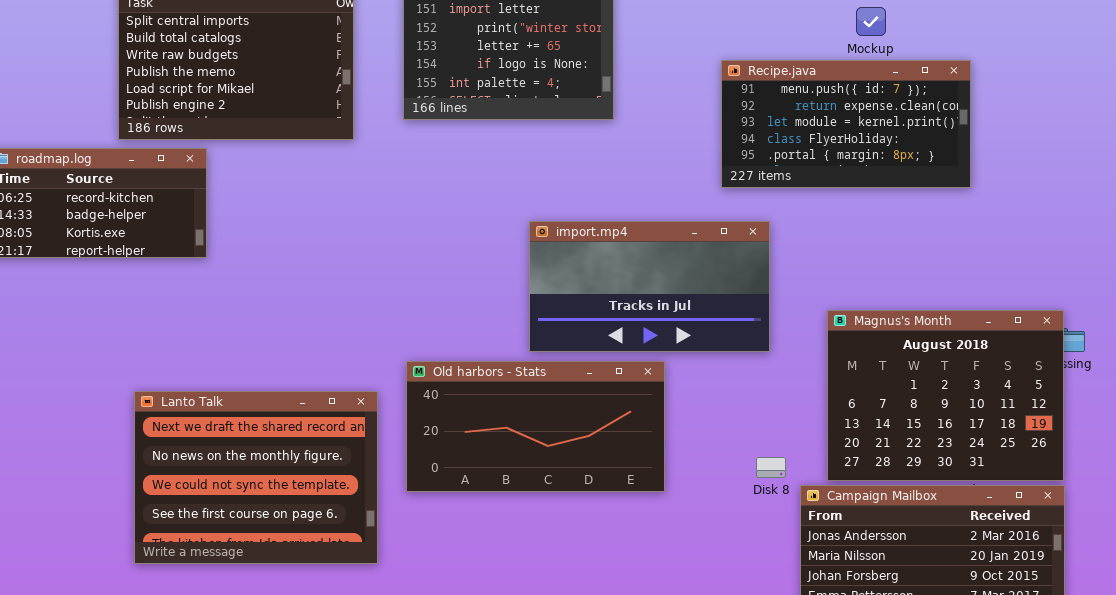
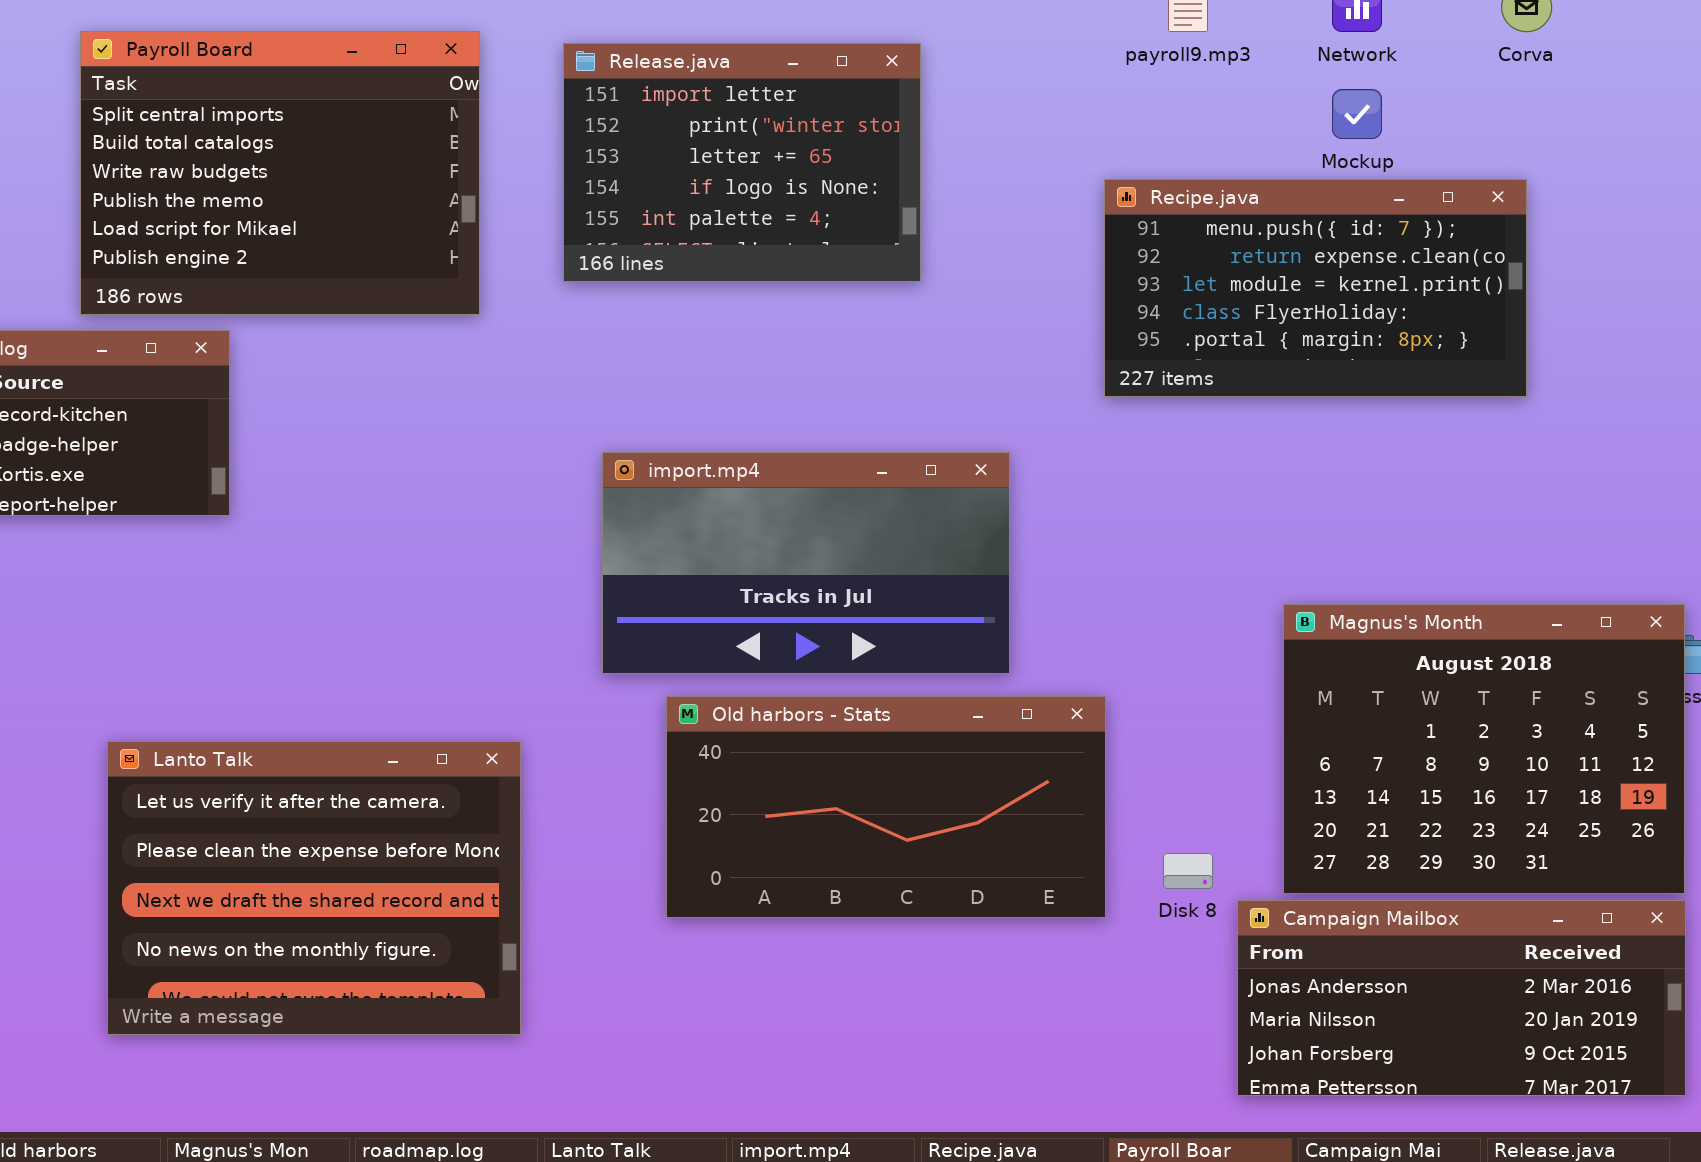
import.mp4: [529,221,770,352] -> [602,452,1010,674], moved
Old harbors - Stats: [406,361,665,492] -> [666,696,1106,918], moved
Lanto Talk: [134,391,378,564] -> [107,741,521,1035], scrolled up 2 rows

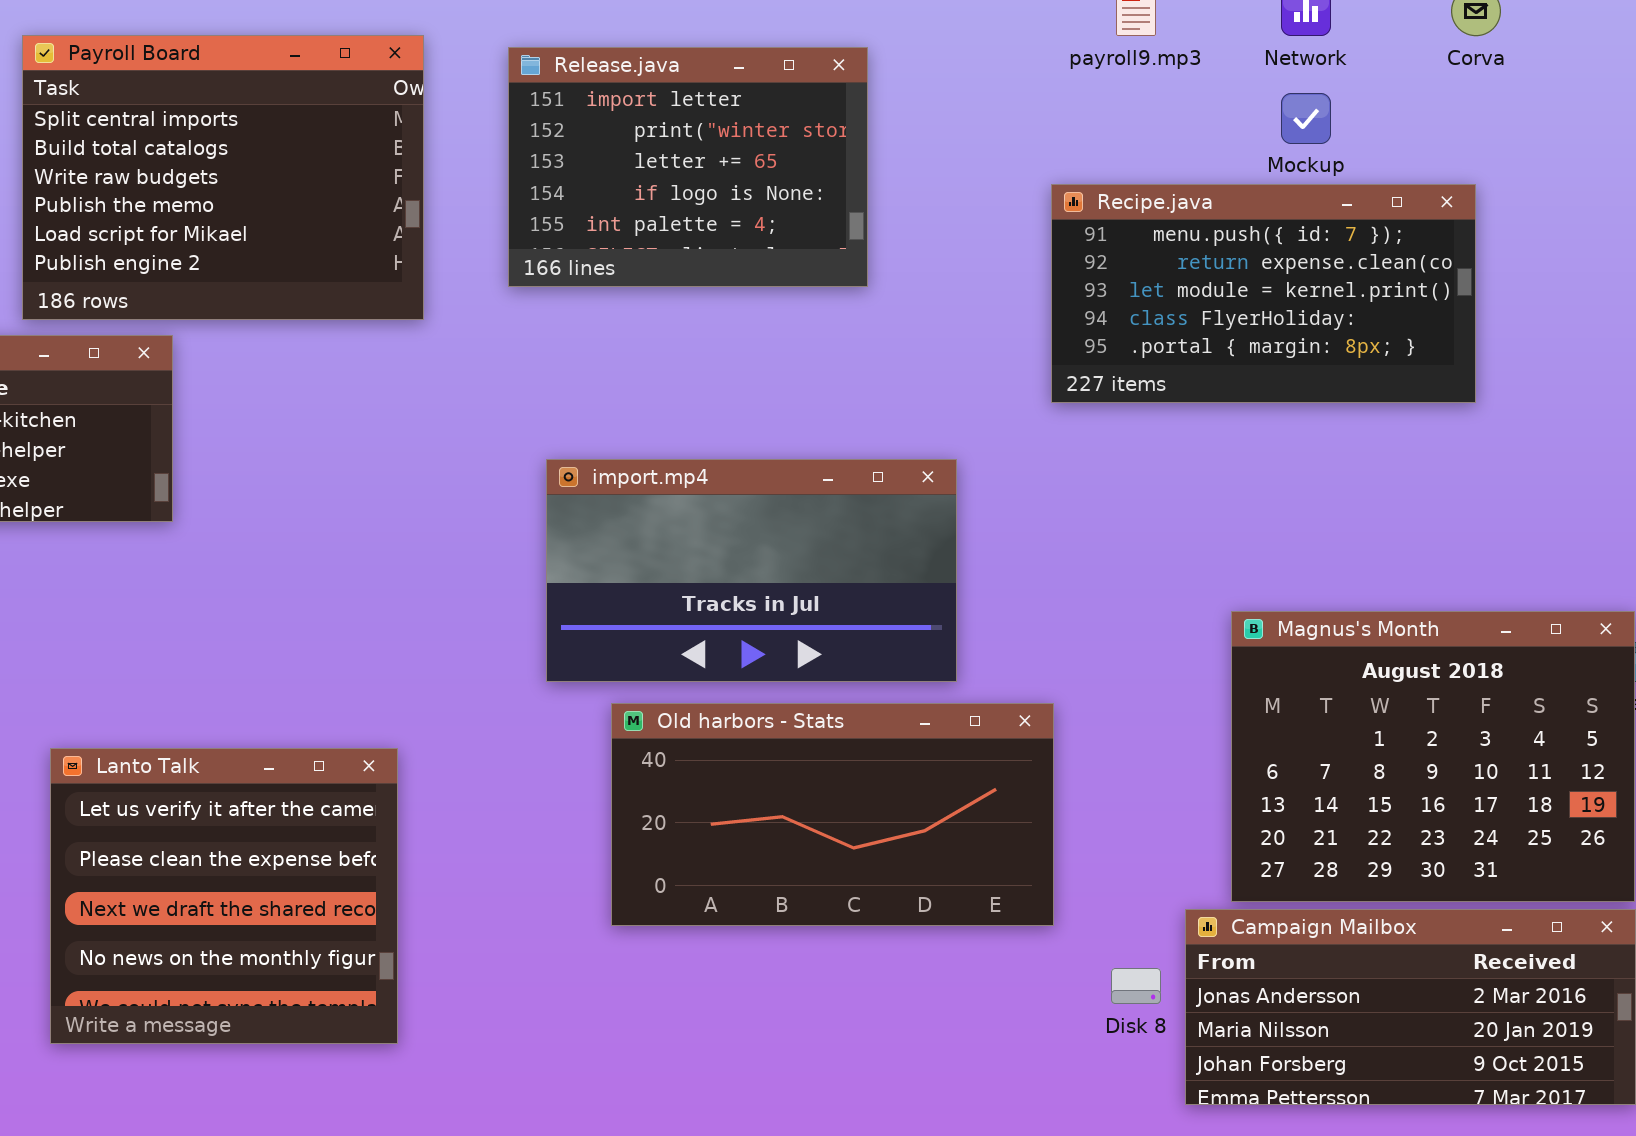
Lanto Talk: [107,741,521,1035] -> [50,748,398,1044], resized
Disk 8: [1163,853,1213,889] -> [1111,968,1161,1004], moved

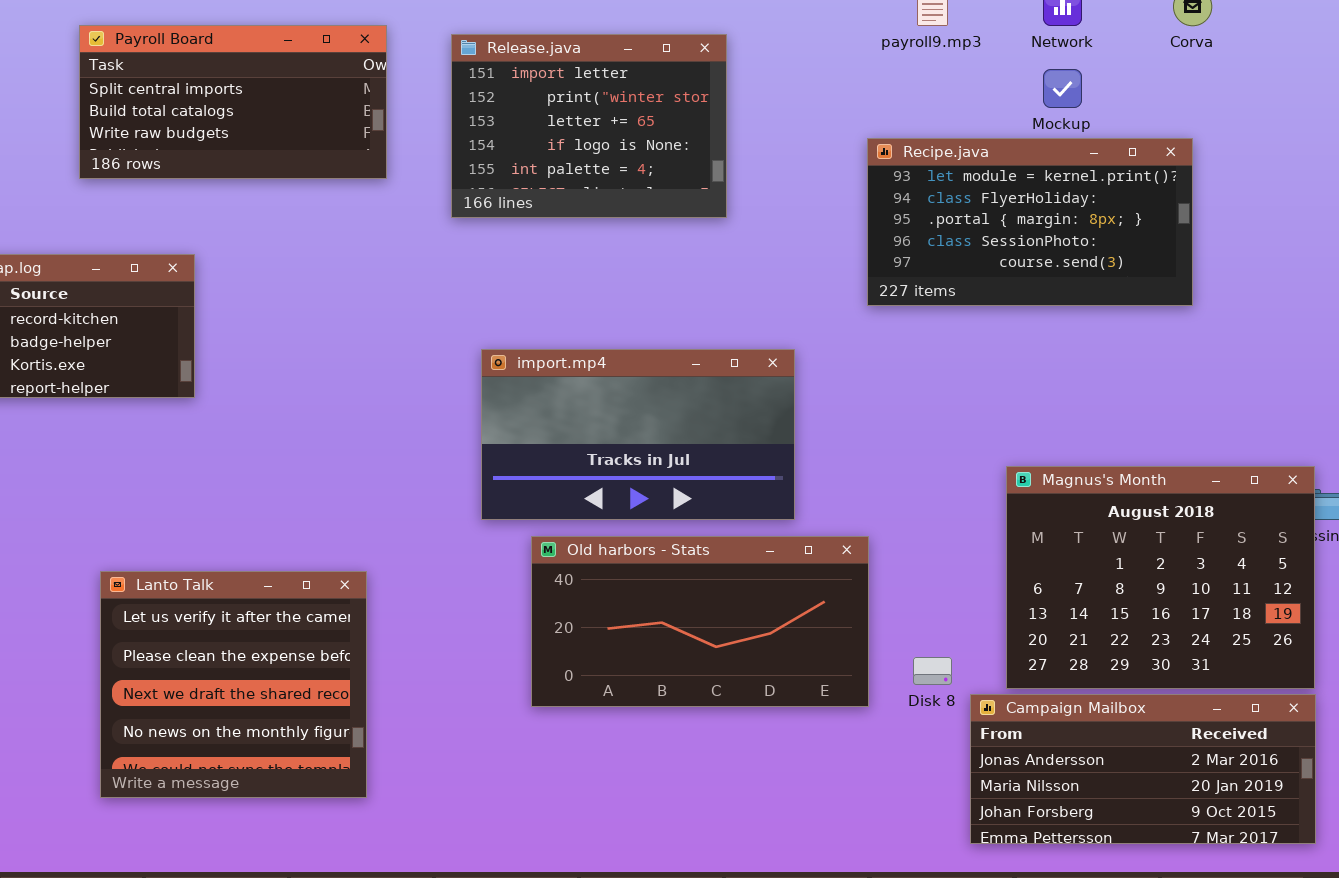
Payroll Board: [22,35,424,320] -> [79,25,387,179], resized
Recipe.java: [1051,184,1476,403] -> [867,138,1193,306], scrolled down 2 rows
Disk 8: [1111,968,1161,1004] -> [913,657,952,685], moved

